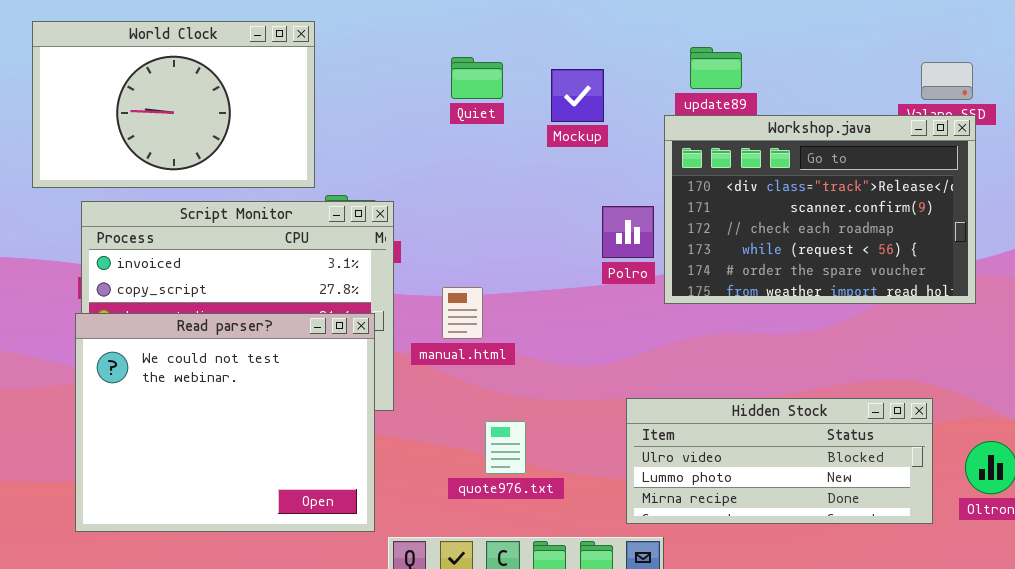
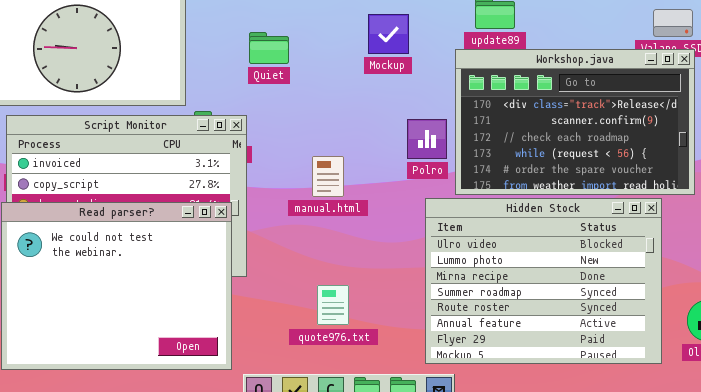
Quiet: [451,57,503,99] -> [249,32,289,64], moved
manual.html: [442,287,483,339] -> [312,156,344,197], moved
Hidden Stock: [626,398,933,524] -> [425,198,662,364], resized

